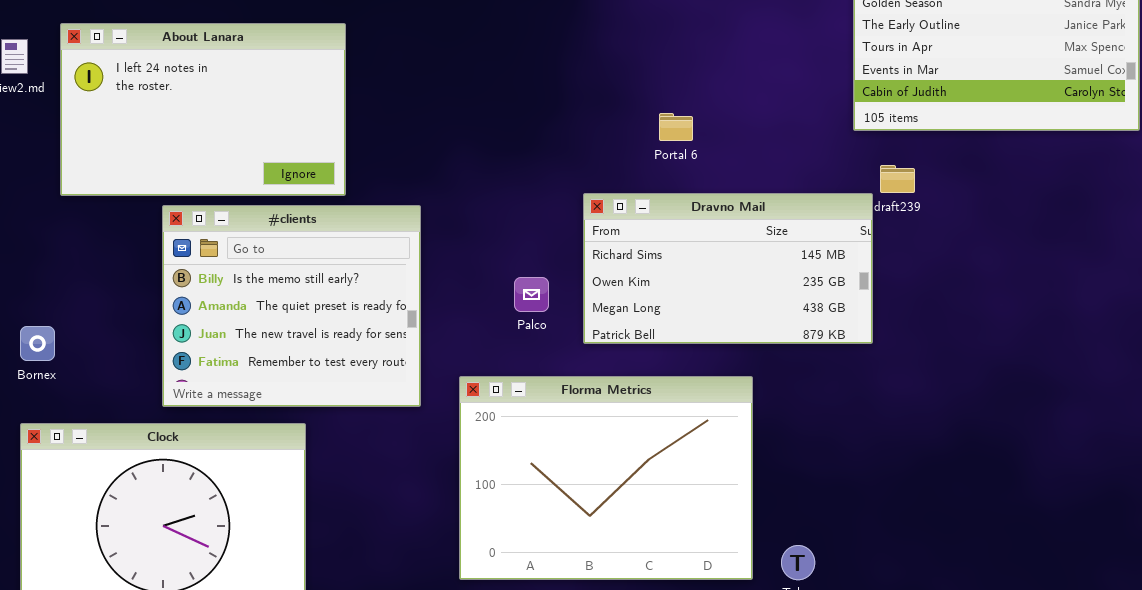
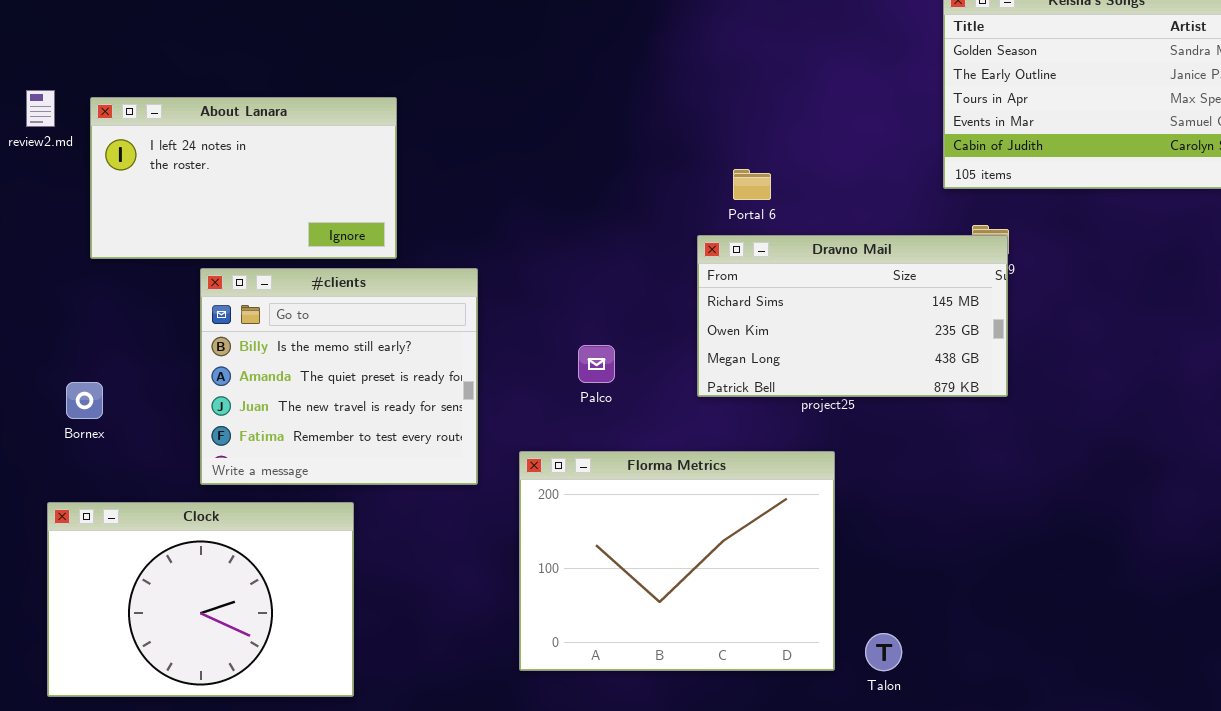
About Lanara: [60,23,346,196] -> [90,97,397,259], resized
Dravno Mail: [583,193,873,344] -> [697,235,1008,397], moved
Bornex: [20,326,55,361] -> [66,382,103,419], moved

